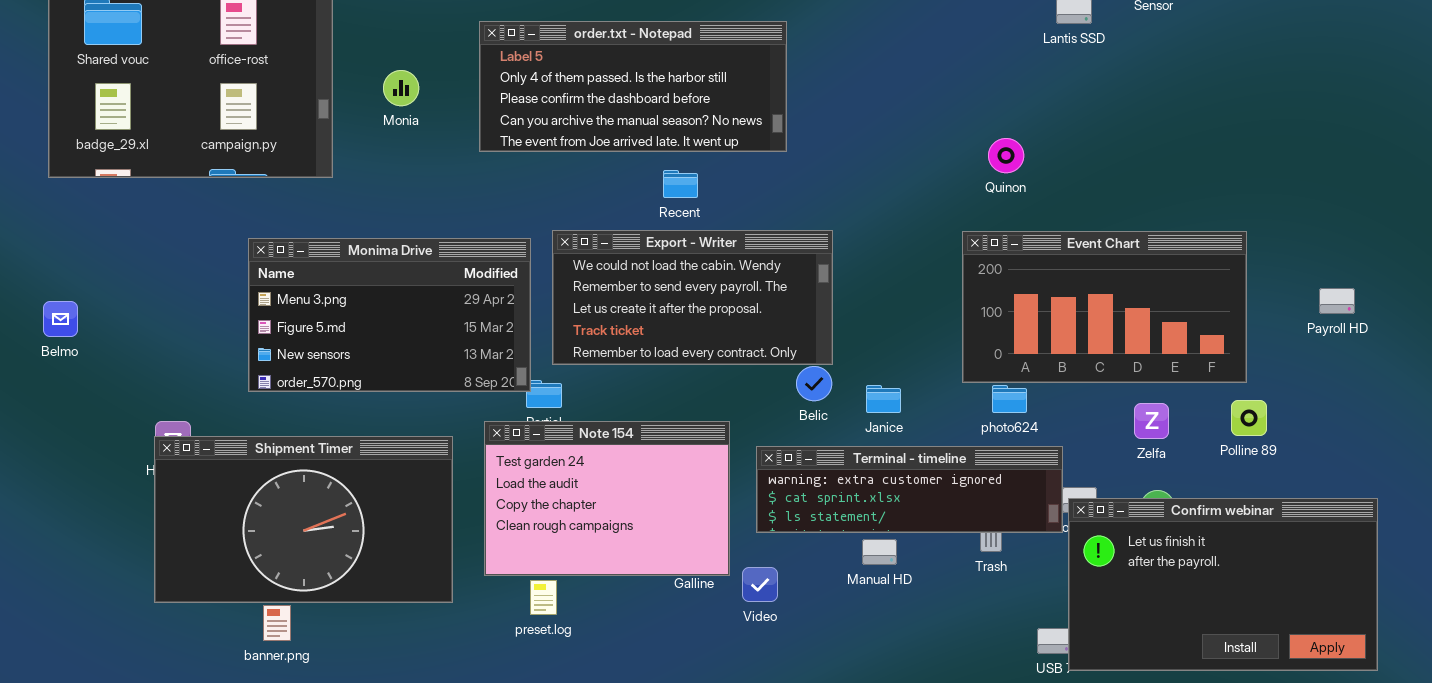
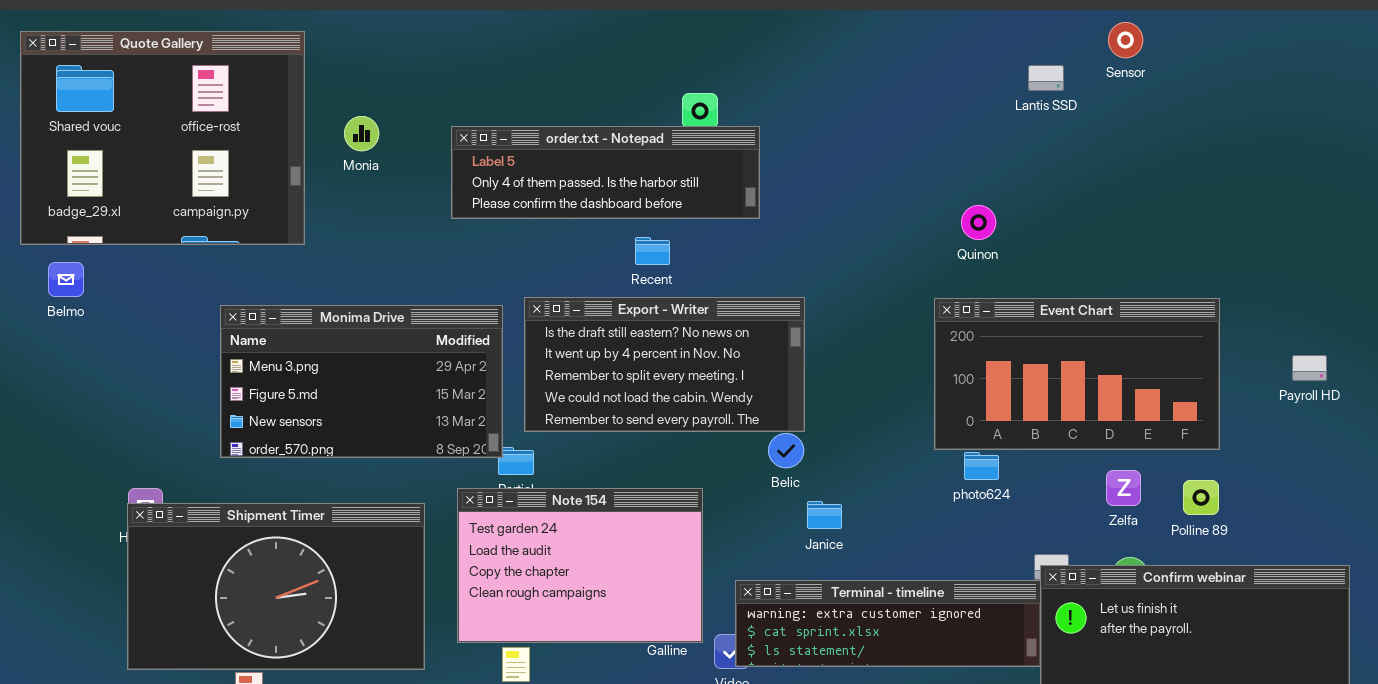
order.txt - Notepad: [479,21,787,152] -> [451,126,760,219], resized
Monia: [383,70,419,106] -> [344,116,379,151], moved
Export - Writer: [552,230,833,365] -> [524,297,805,432], scrolled up 3 rows
Belmo: [43,301,78,337] -> [48,262,84,297], moved
Janice: [866,385,901,413] -> [807,501,842,529], moved
Polline 89: [1231,400,1267,436] -> [1183,480,1219,515], moved
Terminal - timeline: [756,446,1063,533] -> [735,580,1041,667], moved

